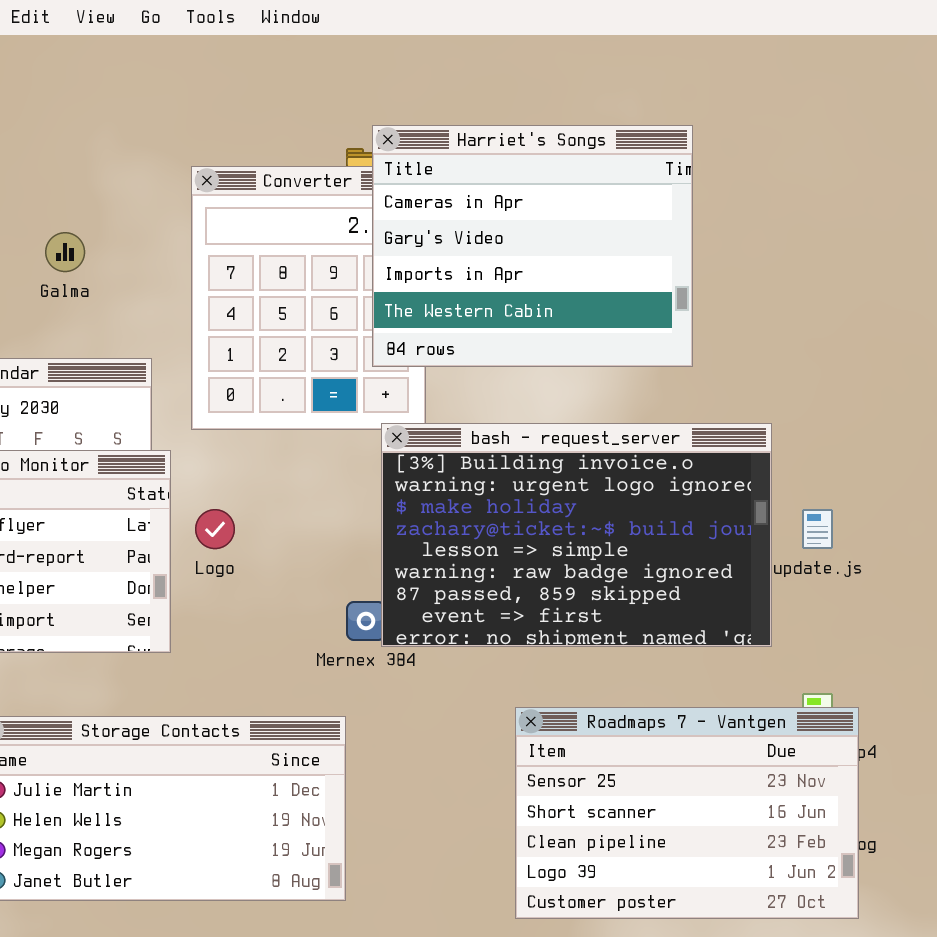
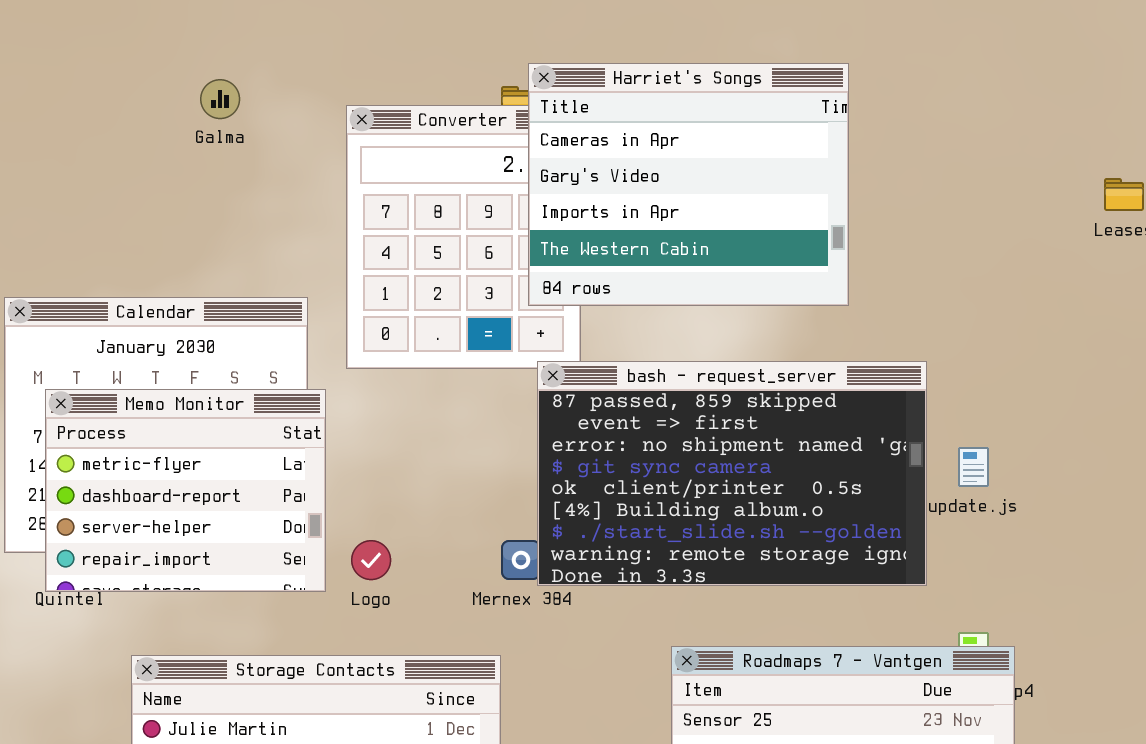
Galma: [45,232,85,272] -> [200,79,240,119], moved
bash - request_server: [381,423,772,647] -> [537,361,927,586], scrolled down 6 rows
Logo: [195,509,235,549] -> [351,540,391,580], moved

